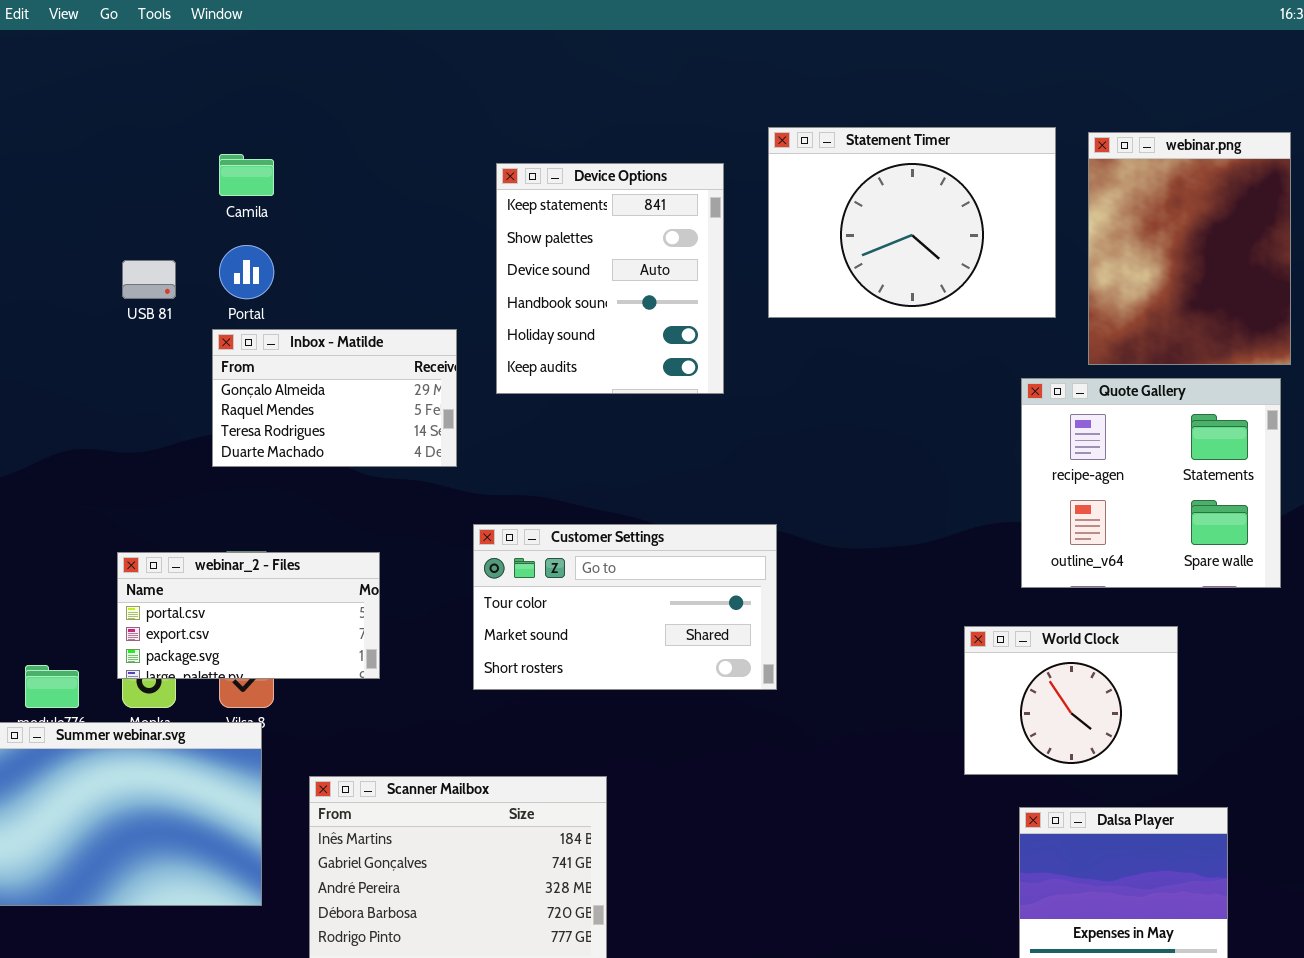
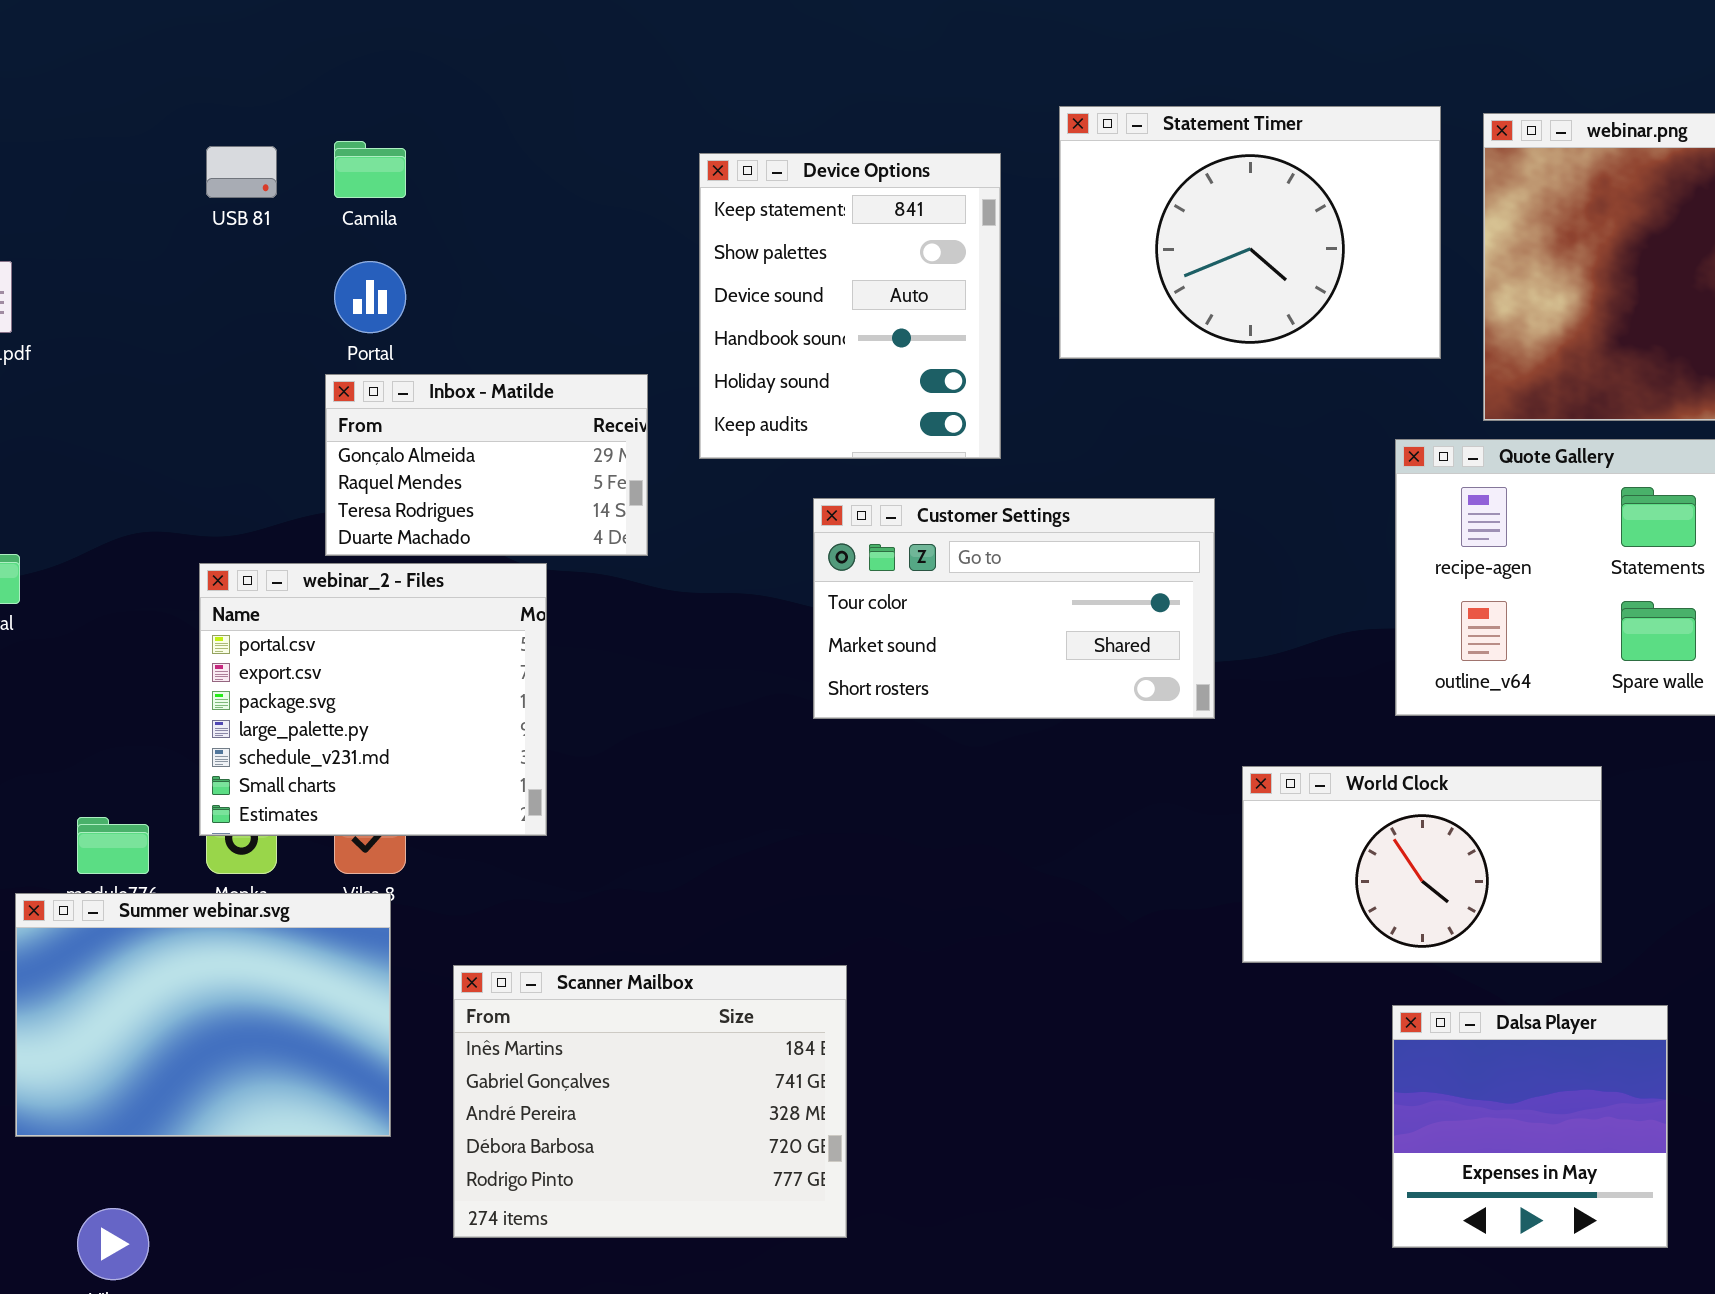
USB 81: [122,260,176,299] -> [206,146,277,198], moved
Customer Settings: [473,524,777,690] -> [813,498,1215,719], moved
webinar_2 - Files: [117,552,380,679] -> [199,563,547,836], resized
World Clock: [964,626,1178,775] -> [1242,766,1602,963], resized

